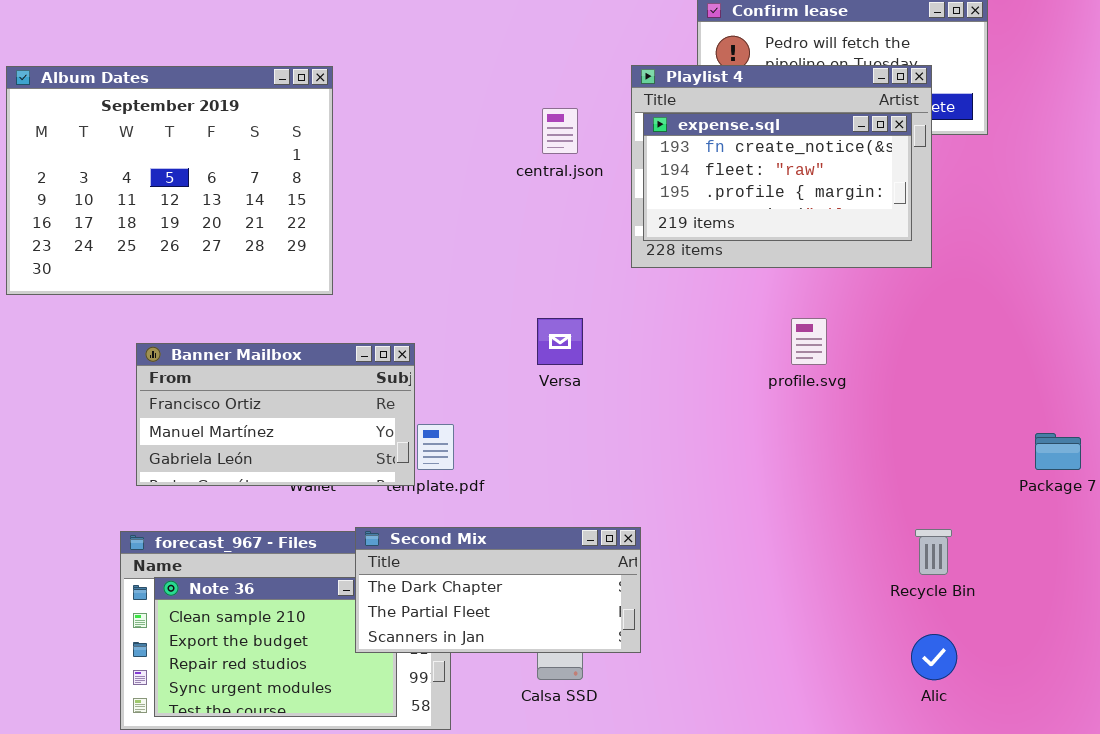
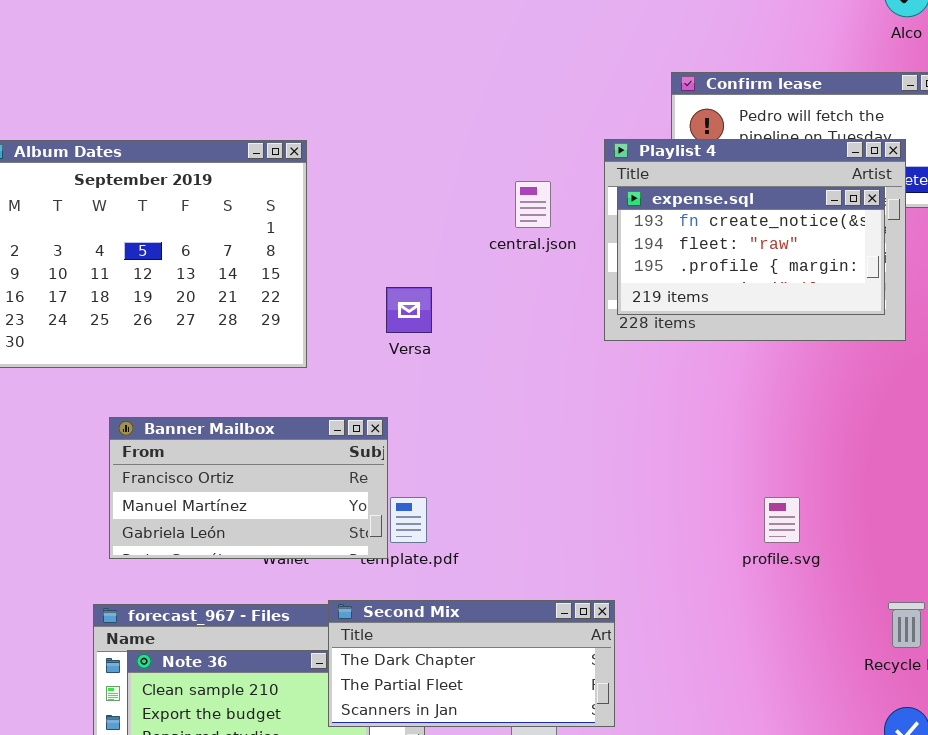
Versa: [537,318,583,365] -> [386,287,432,333], moved
profile.svg: [791,318,827,365] -> [764,497,800,543], moved

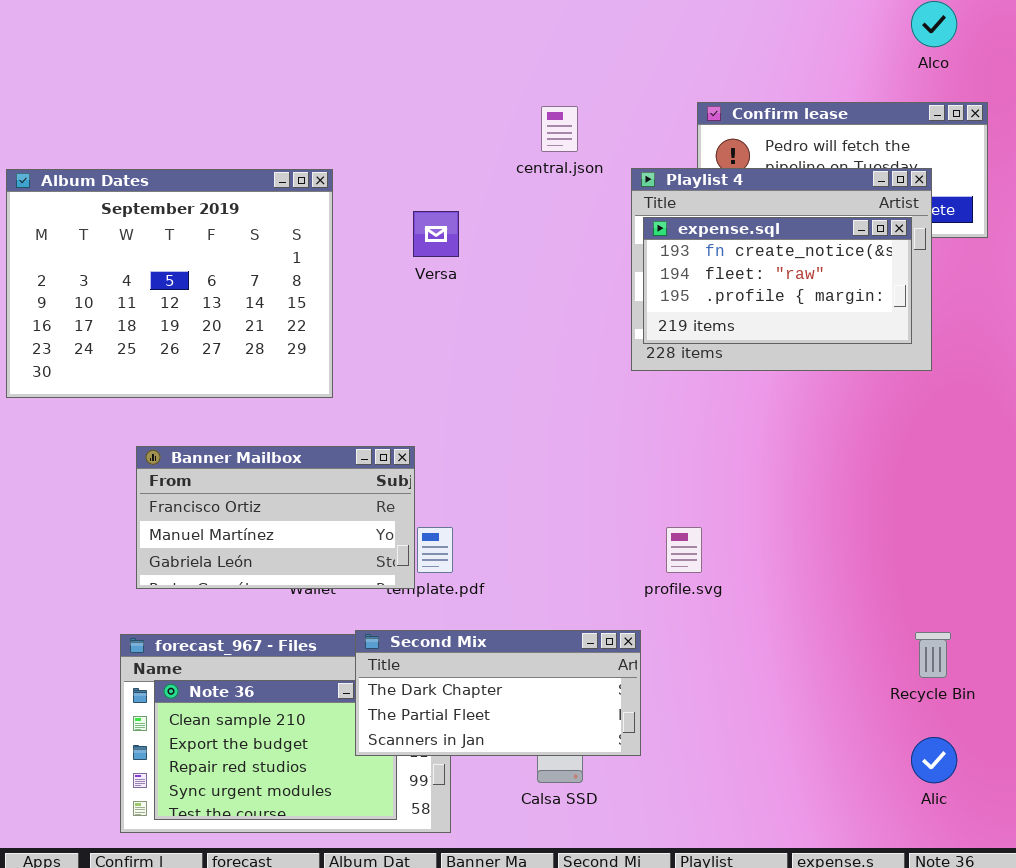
central.json: [515,181,551,228] -> [541,106,578,152], moved
Versa: [386,287,432,333] -> [413,211,459,257], moved
profile.svg: [764,497,800,543] -> [666,527,702,573], moved

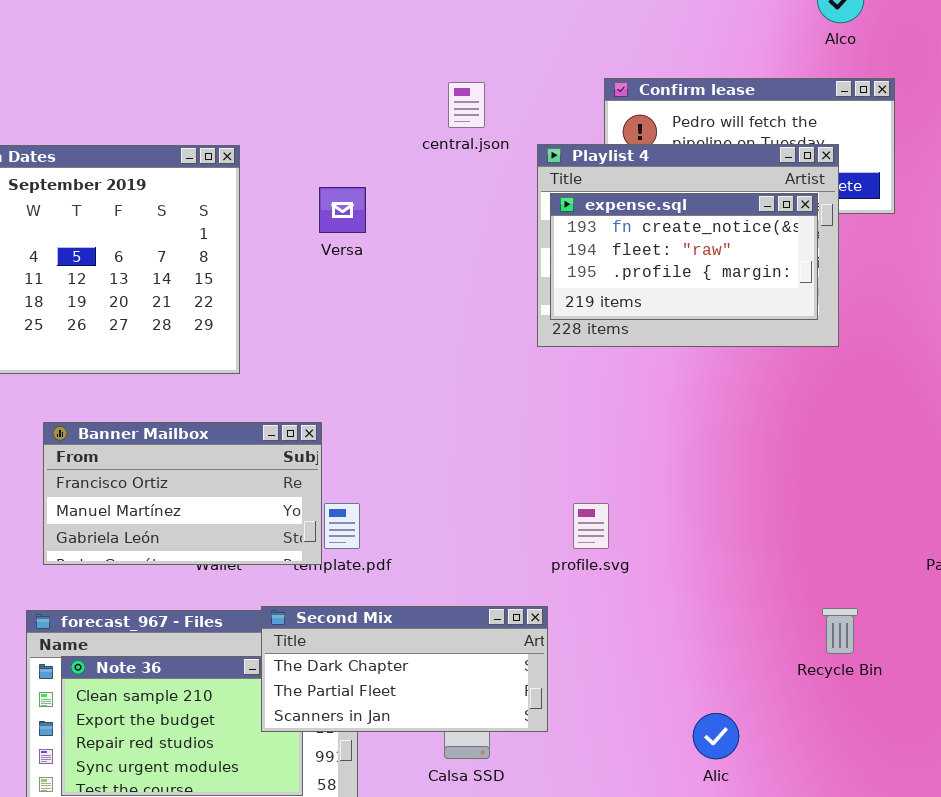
Alic: [911,737,957,783] -> [693,713,739,759], moved

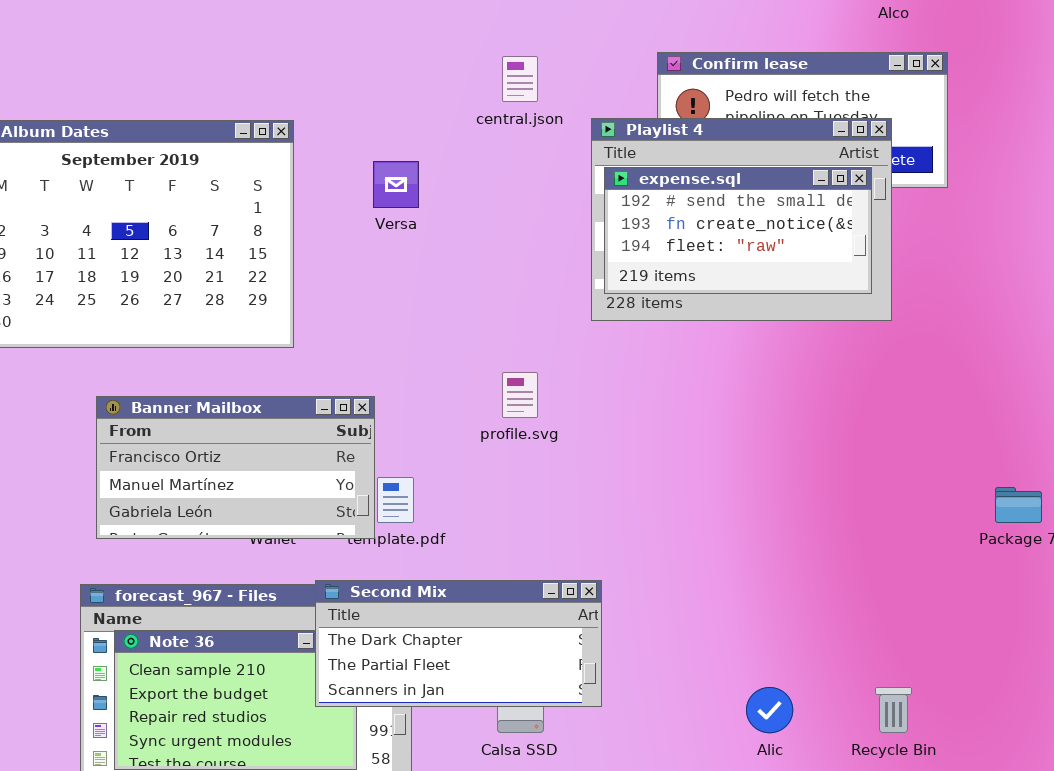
expense.sql: [550,193,818,320] -> [604,167,872,294], scrolled up 1 row
profile.svg: [573,503,609,549] -> [502,372,538,418], moved
Recycle Bin: [822,608,858,654] -> [875,687,912,733], moved

